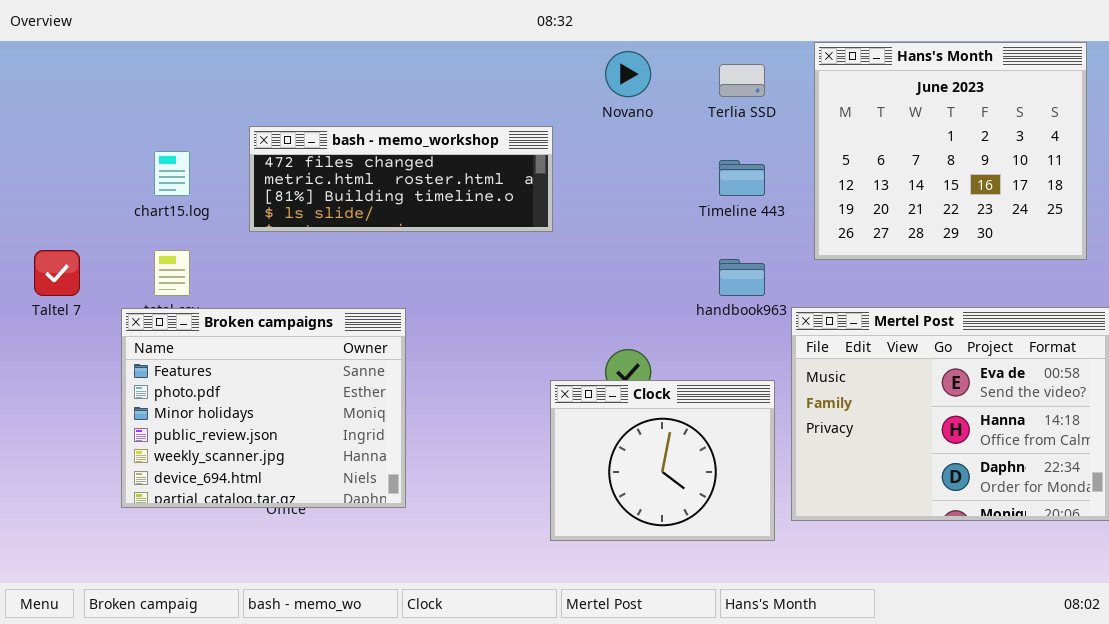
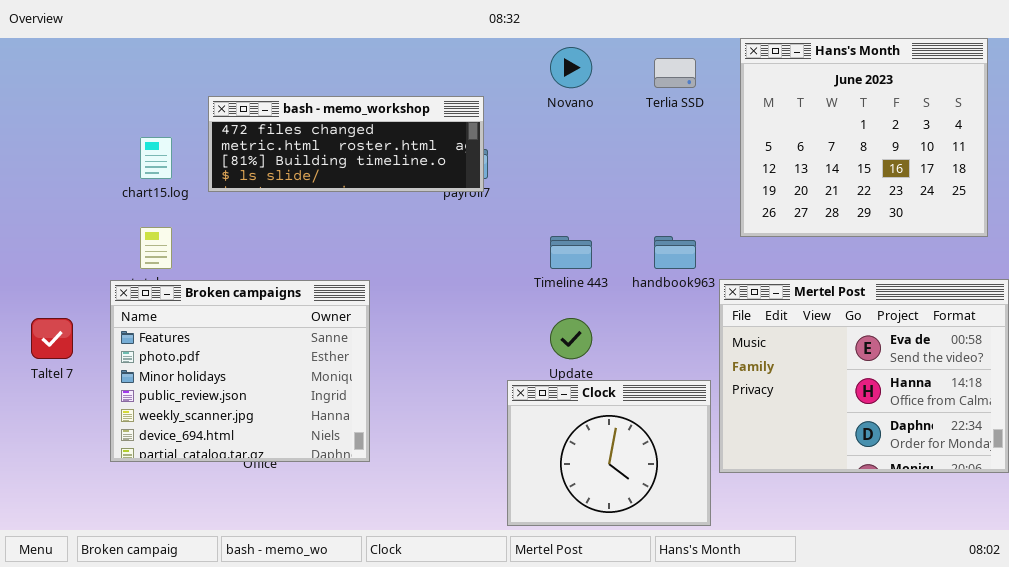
bash - memo_workshop: [249,126,553,232] -> [208,96,484,192], moved
Timeline 443: [719,160,765,196] -> [550,236,592,269], moved
Taltel 7: [34,250,80,296] -> [31,318,73,359], moved
Clock: [550,380,775,541] -> [507,380,711,526], moved

